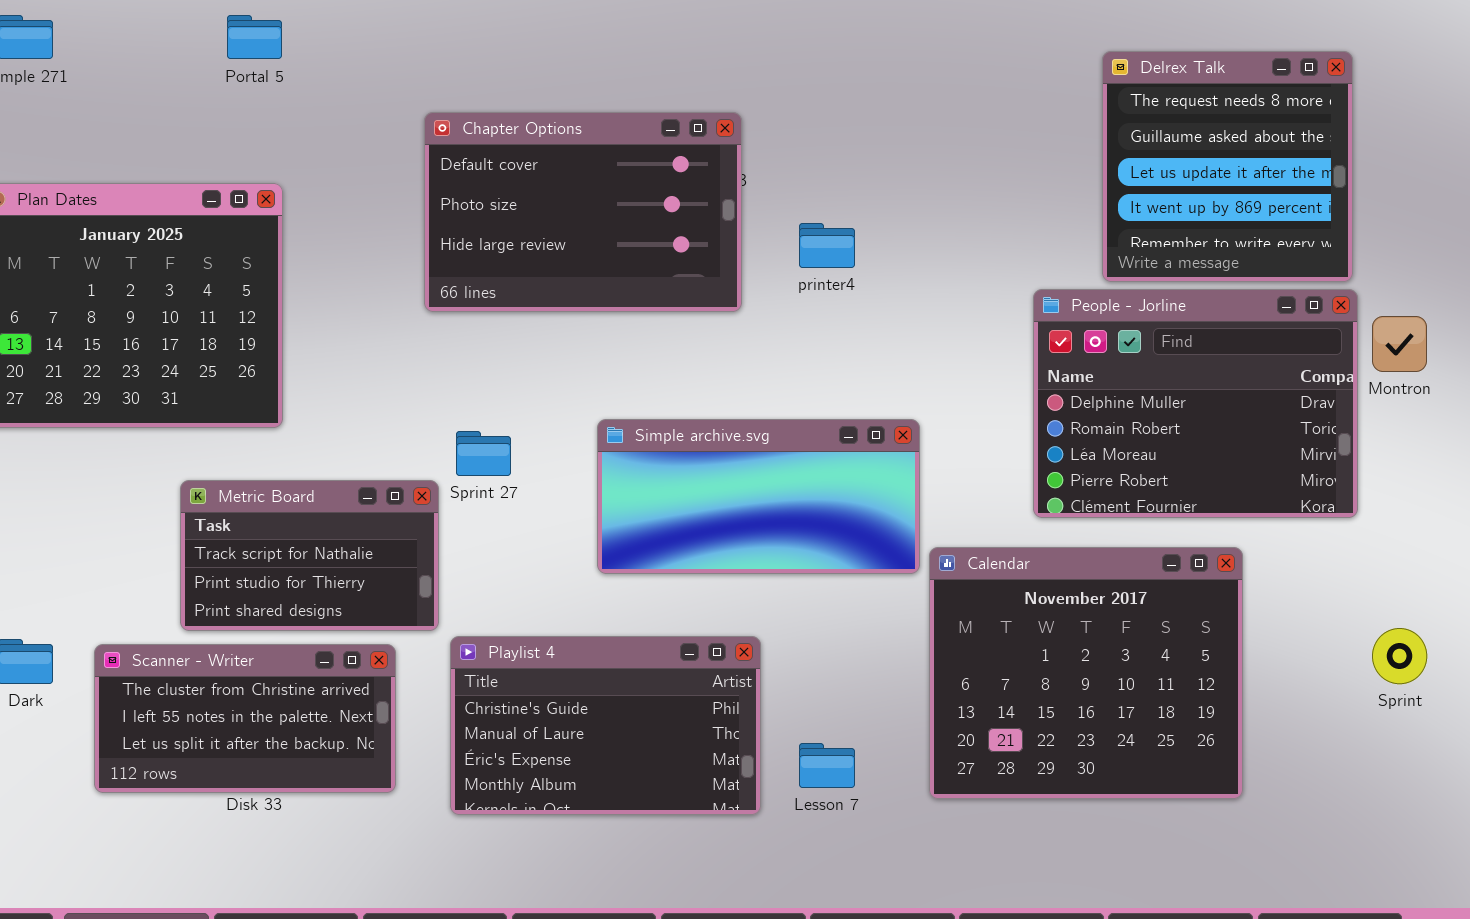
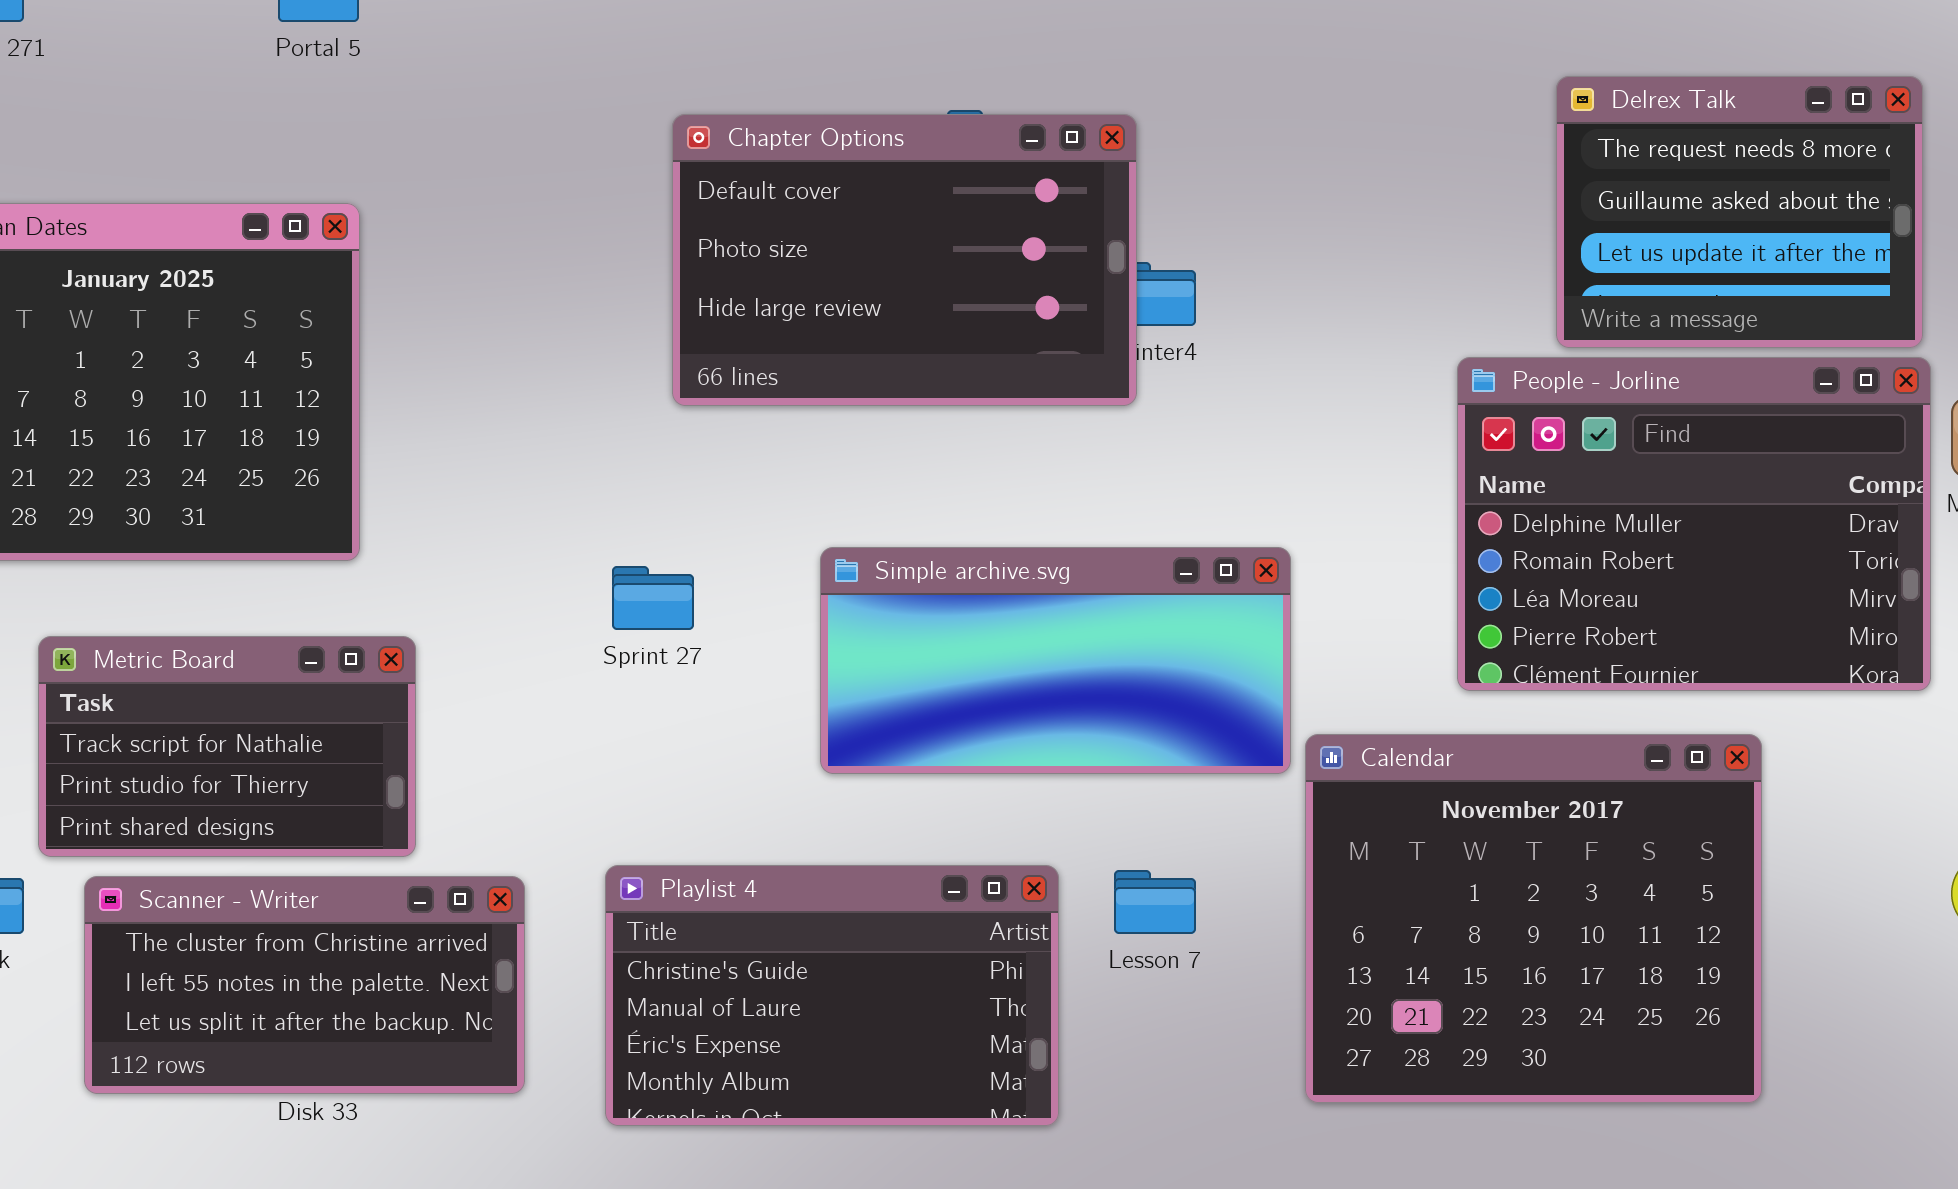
Delrex Talk: [1102,51,1353,282] -> [1556,76,1923,348], resized
Chapter Options: [424,112,742,312] -> [672,114,1137,406], moved
Metric Board: [180,480,439,631] -> [38,636,416,857], moved
Lesson 7: [799,743,855,788] -> [1114,870,1196,934], moved

